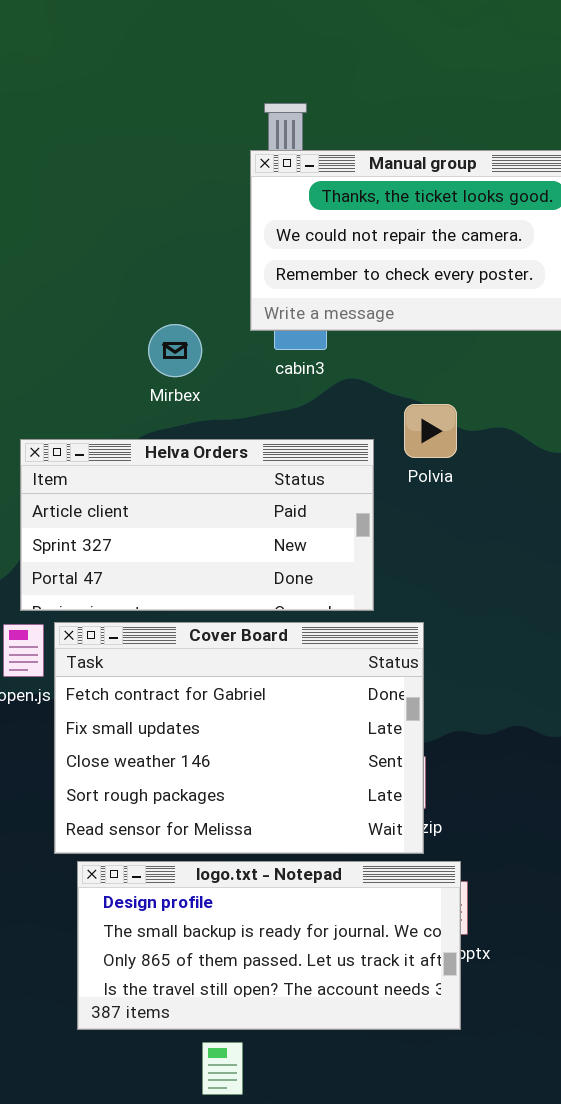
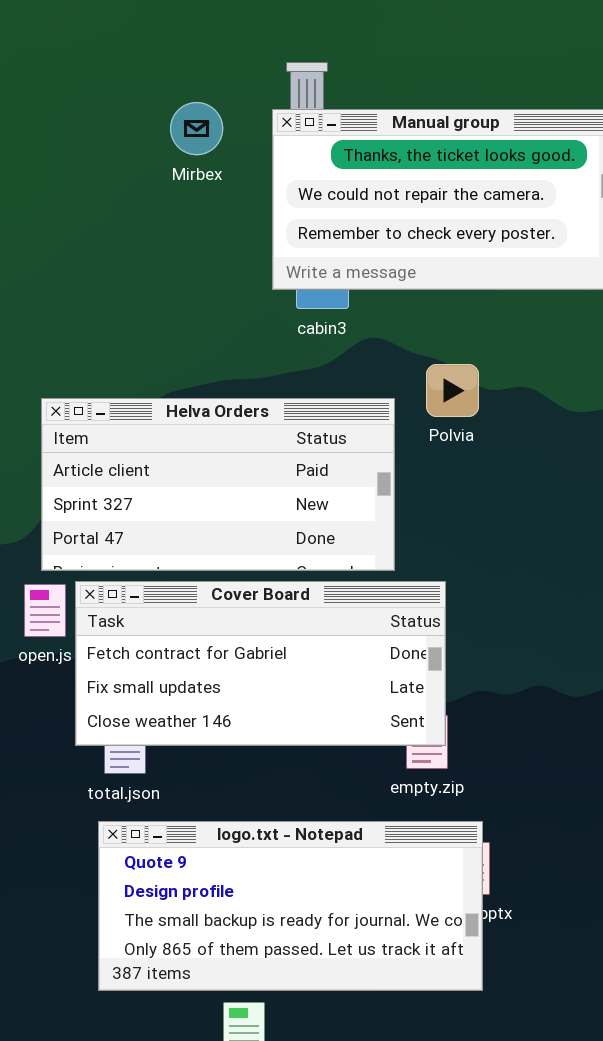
Mirbex: [148,324,202,377] -> [170,102,223,155], moved
Cover Board: [54,622,424,854] -> [75,581,446,746], resized
logo.txt - Notepad: [77,861,461,1030] -> [98,821,483,991], scrolled up 1 row

